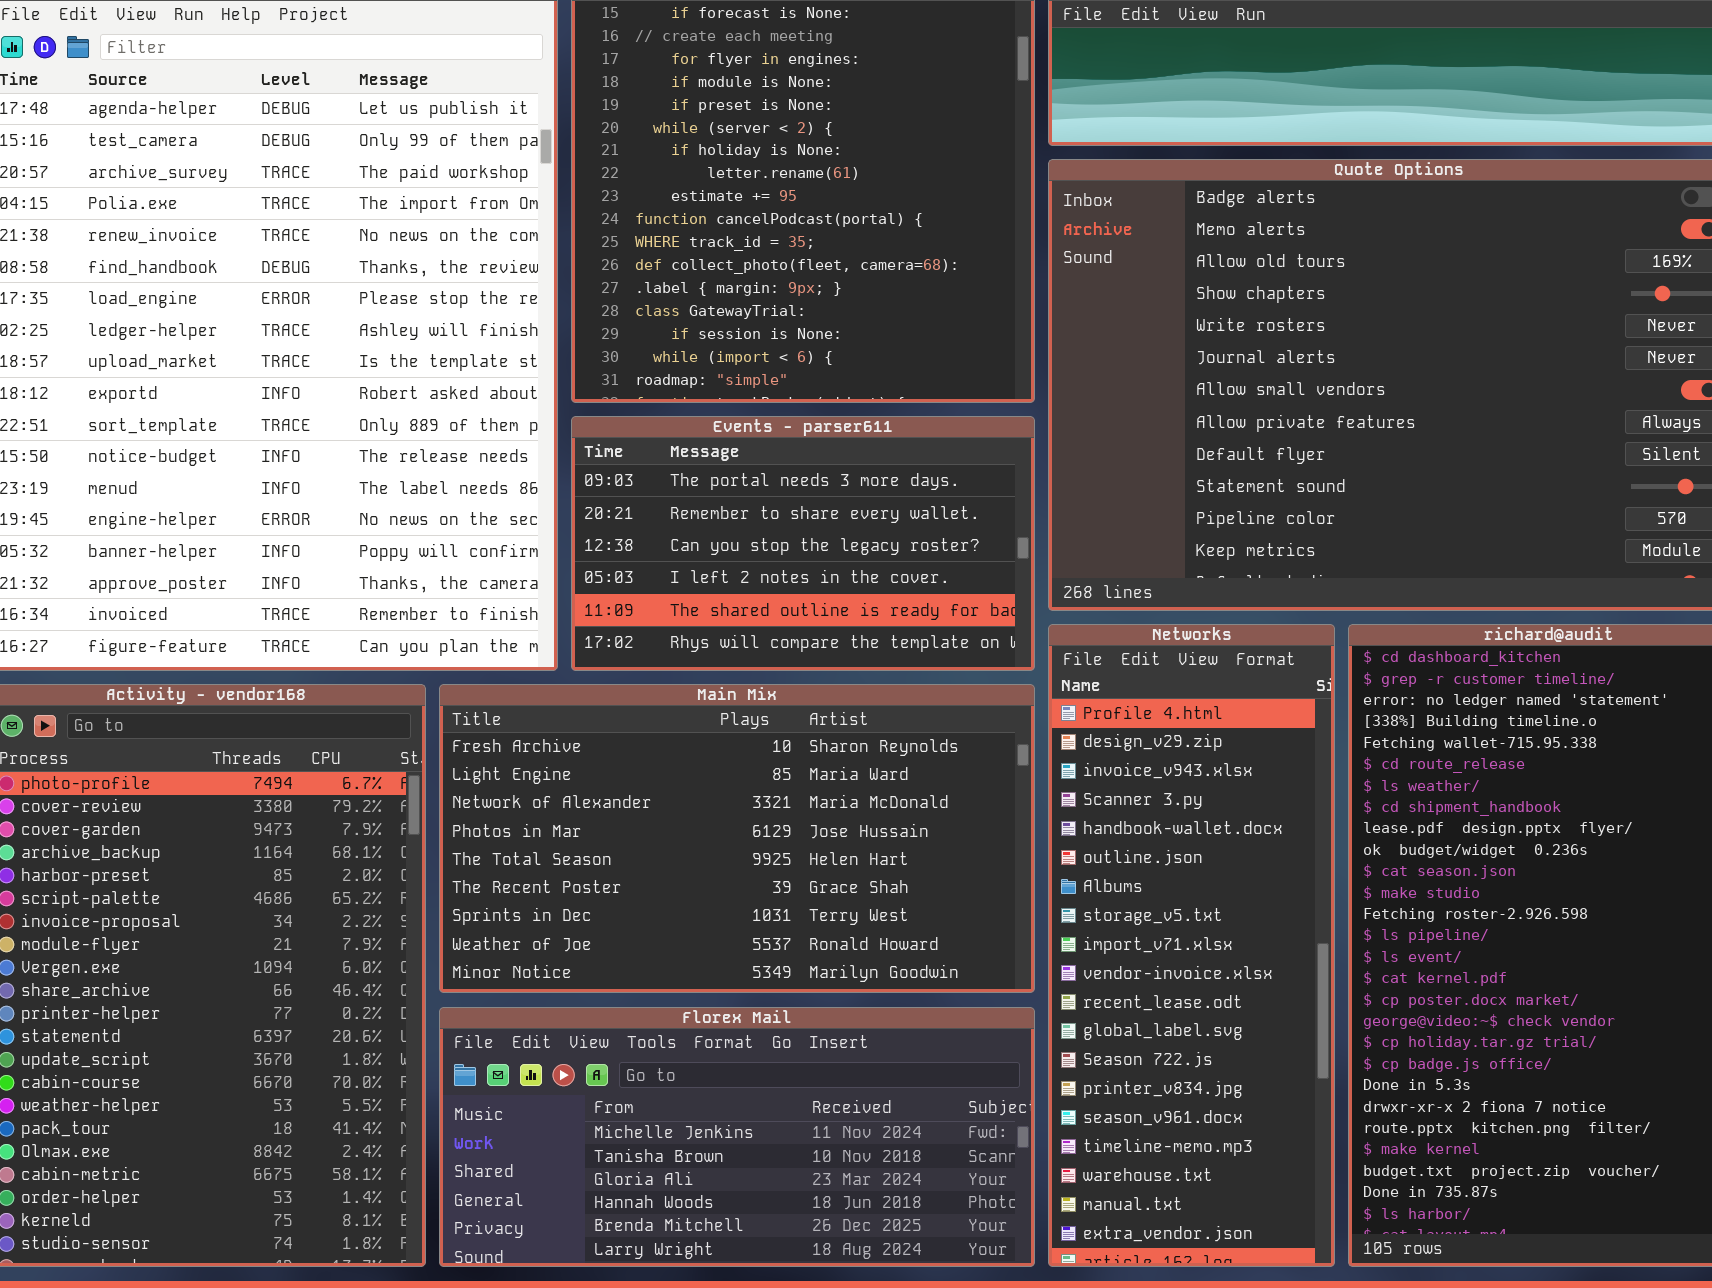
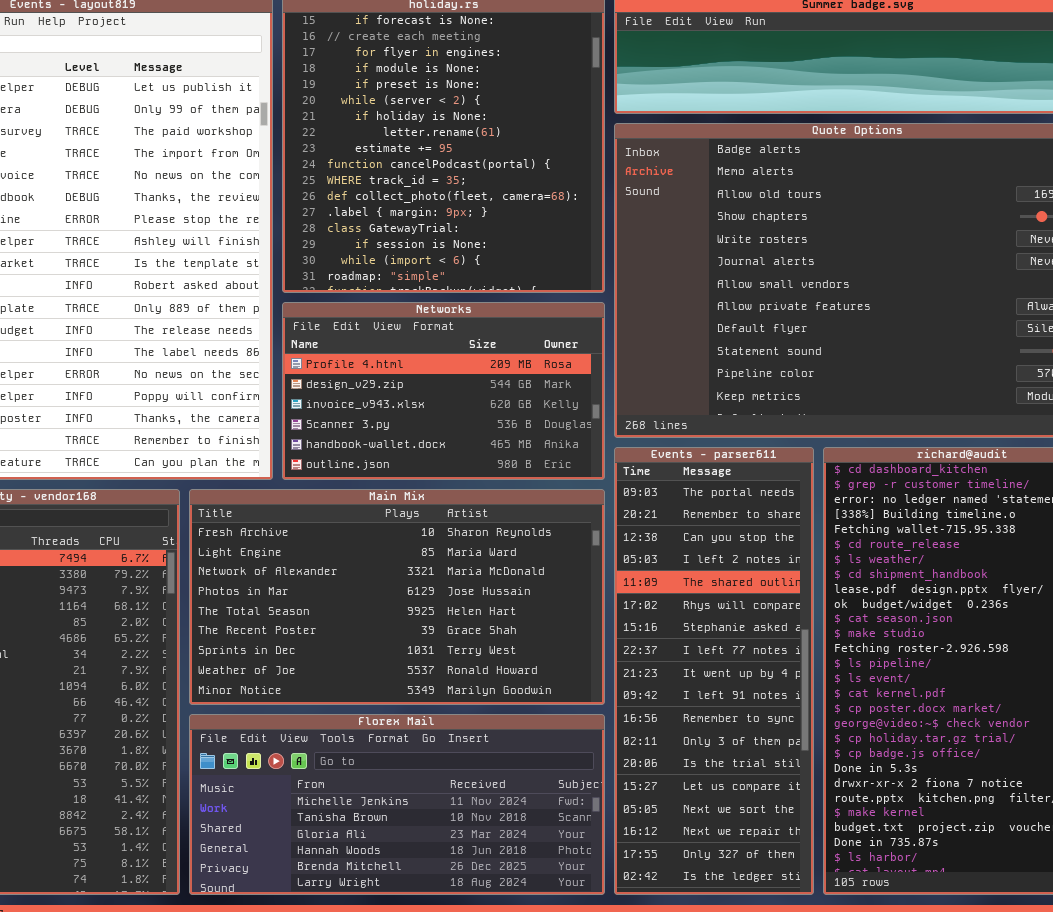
Events - parser611: [571,416,1035,671] -> [614,447,814,895], moved, resized
Networks: [1048,624,1335,1267] -> [282,302,605,480], moved, resized

